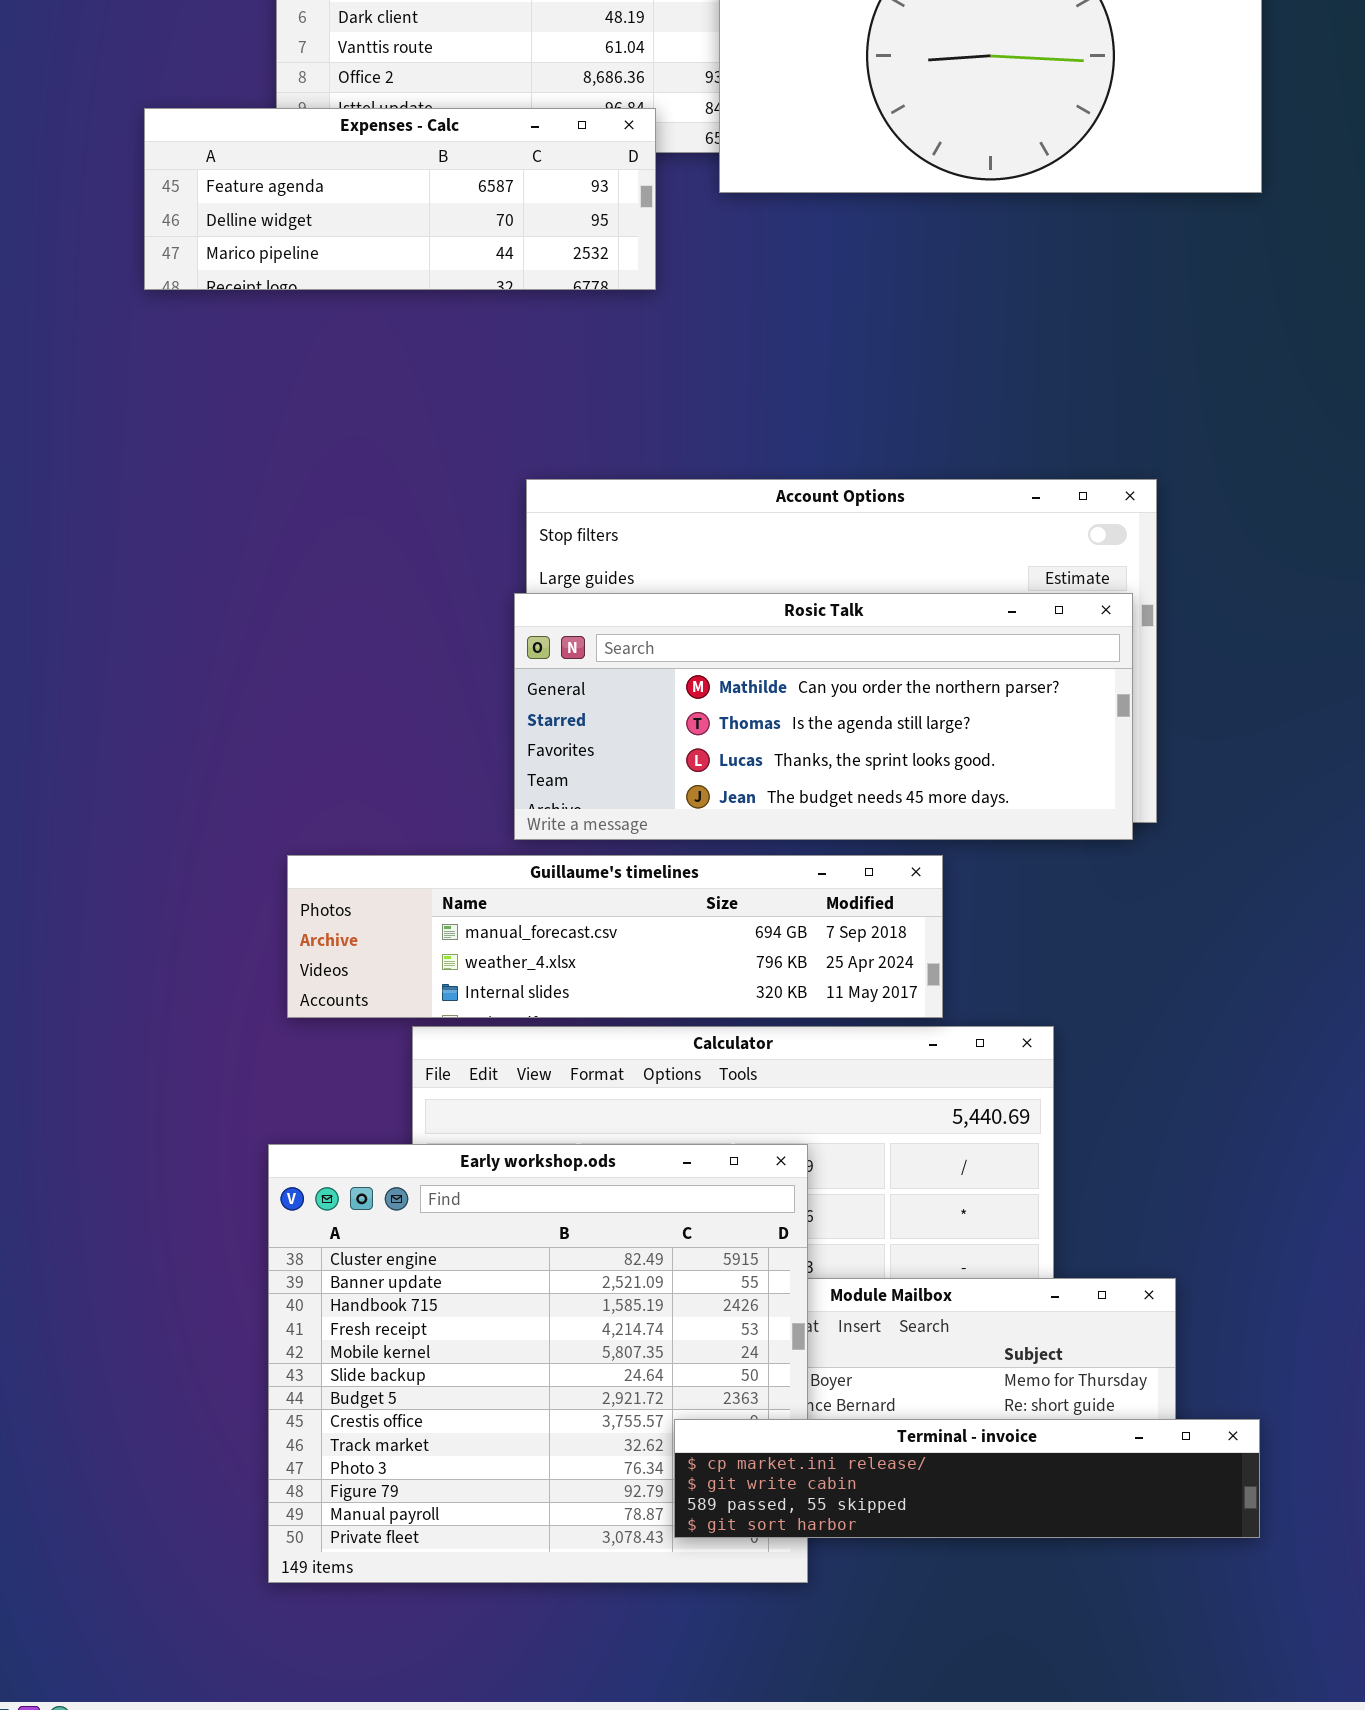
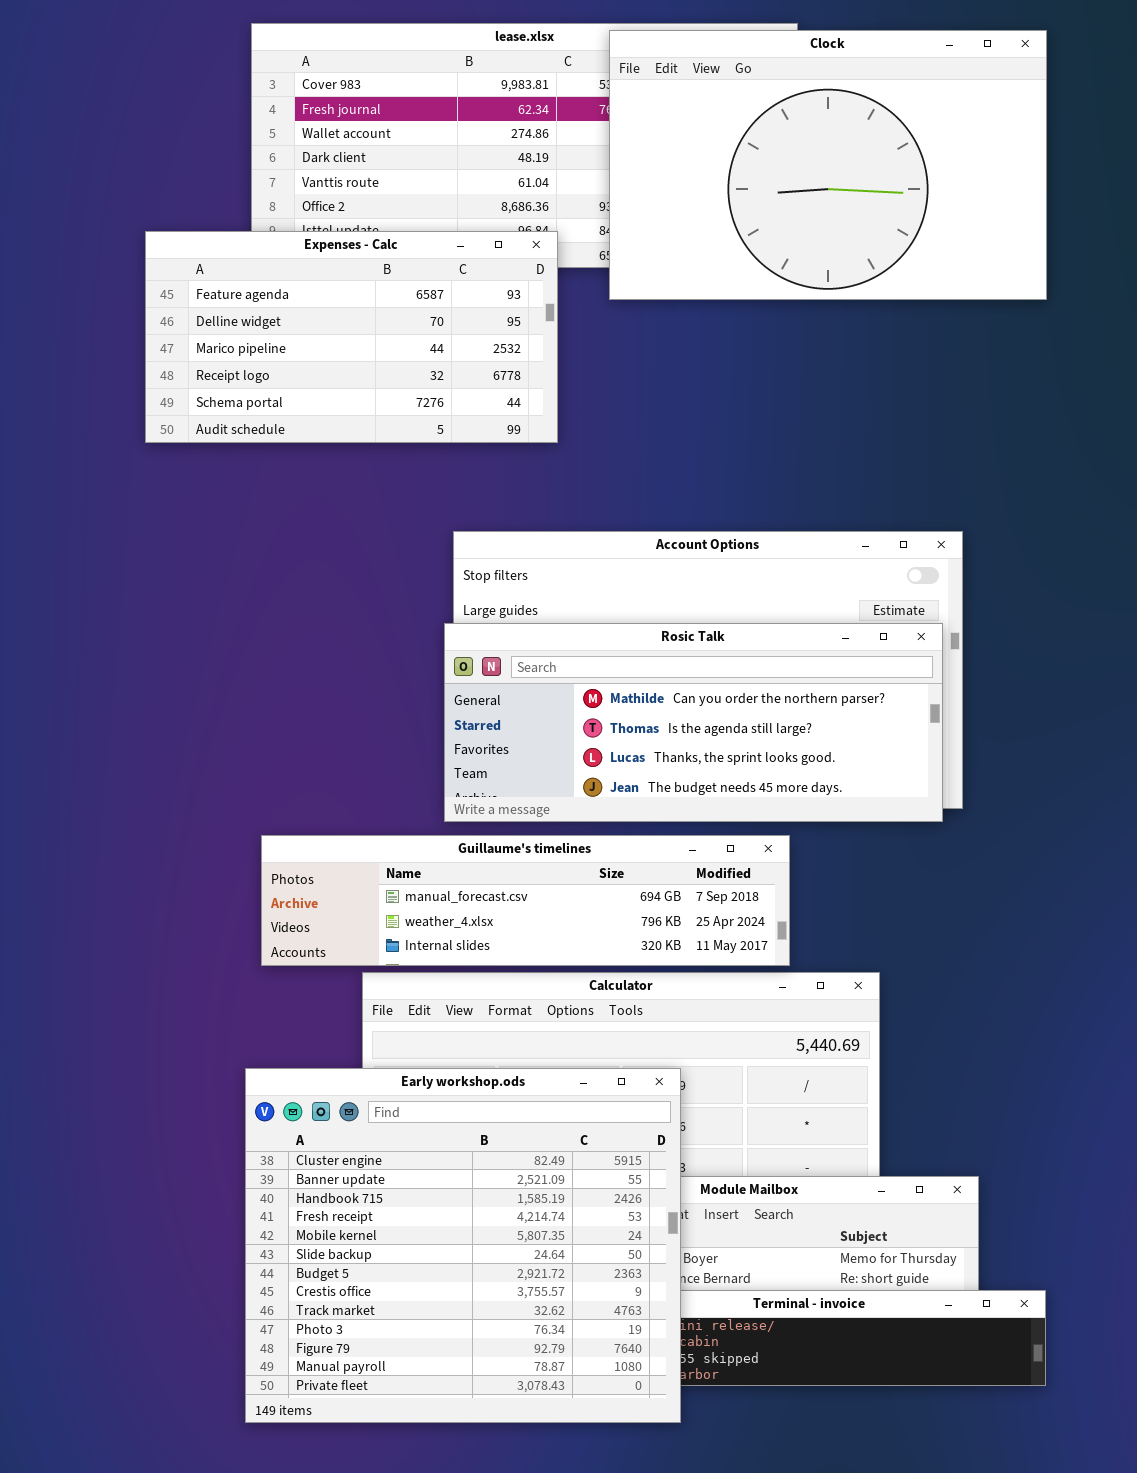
Expenses - Calc: [144,108,656,290] -> [145,231,558,443], resized
Early workshop.ods: [268,1144,808,1583] -> [245,1068,681,1423], raised

